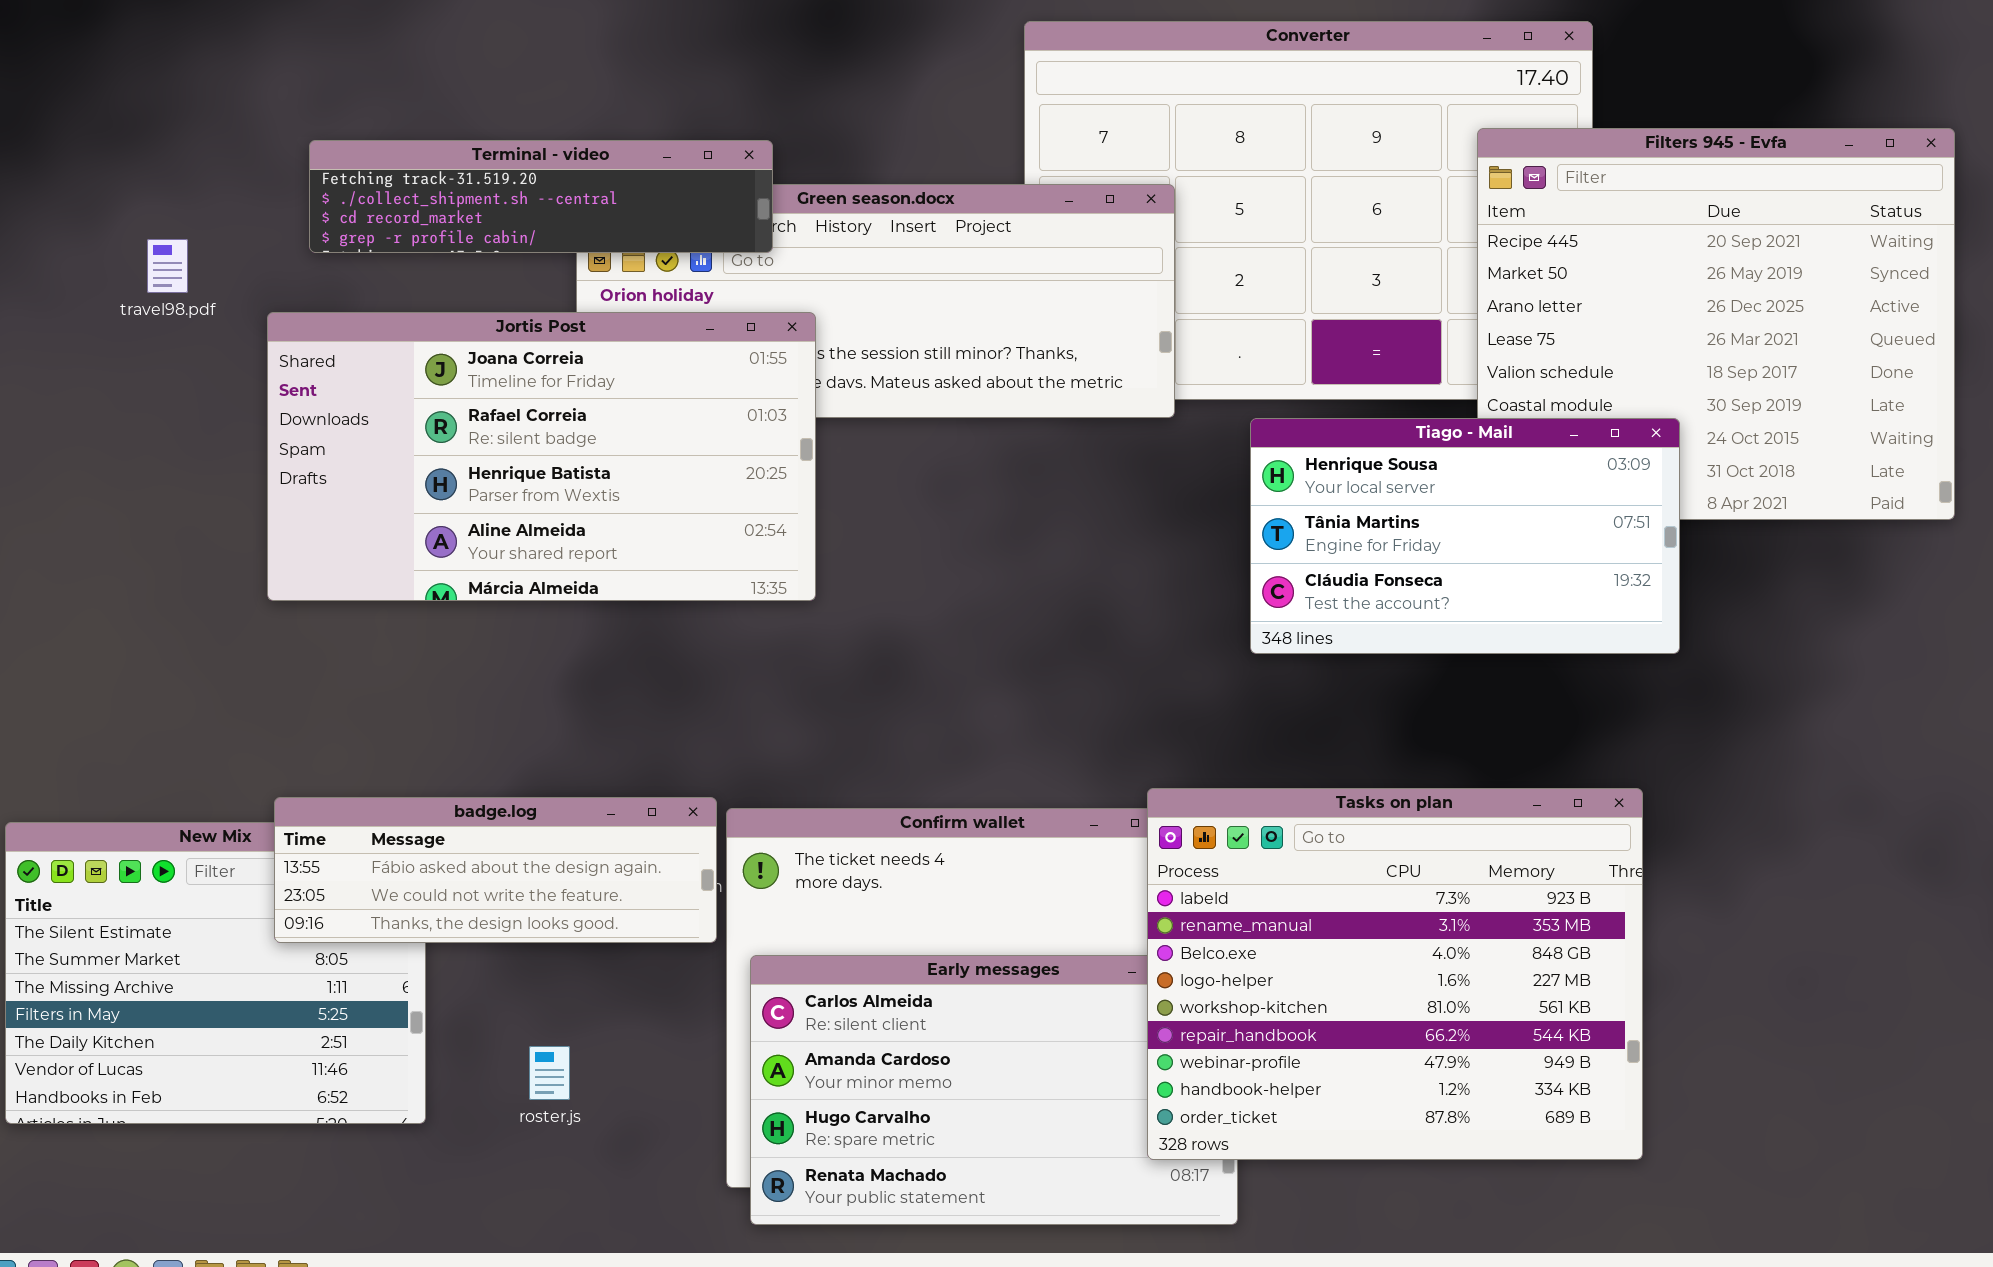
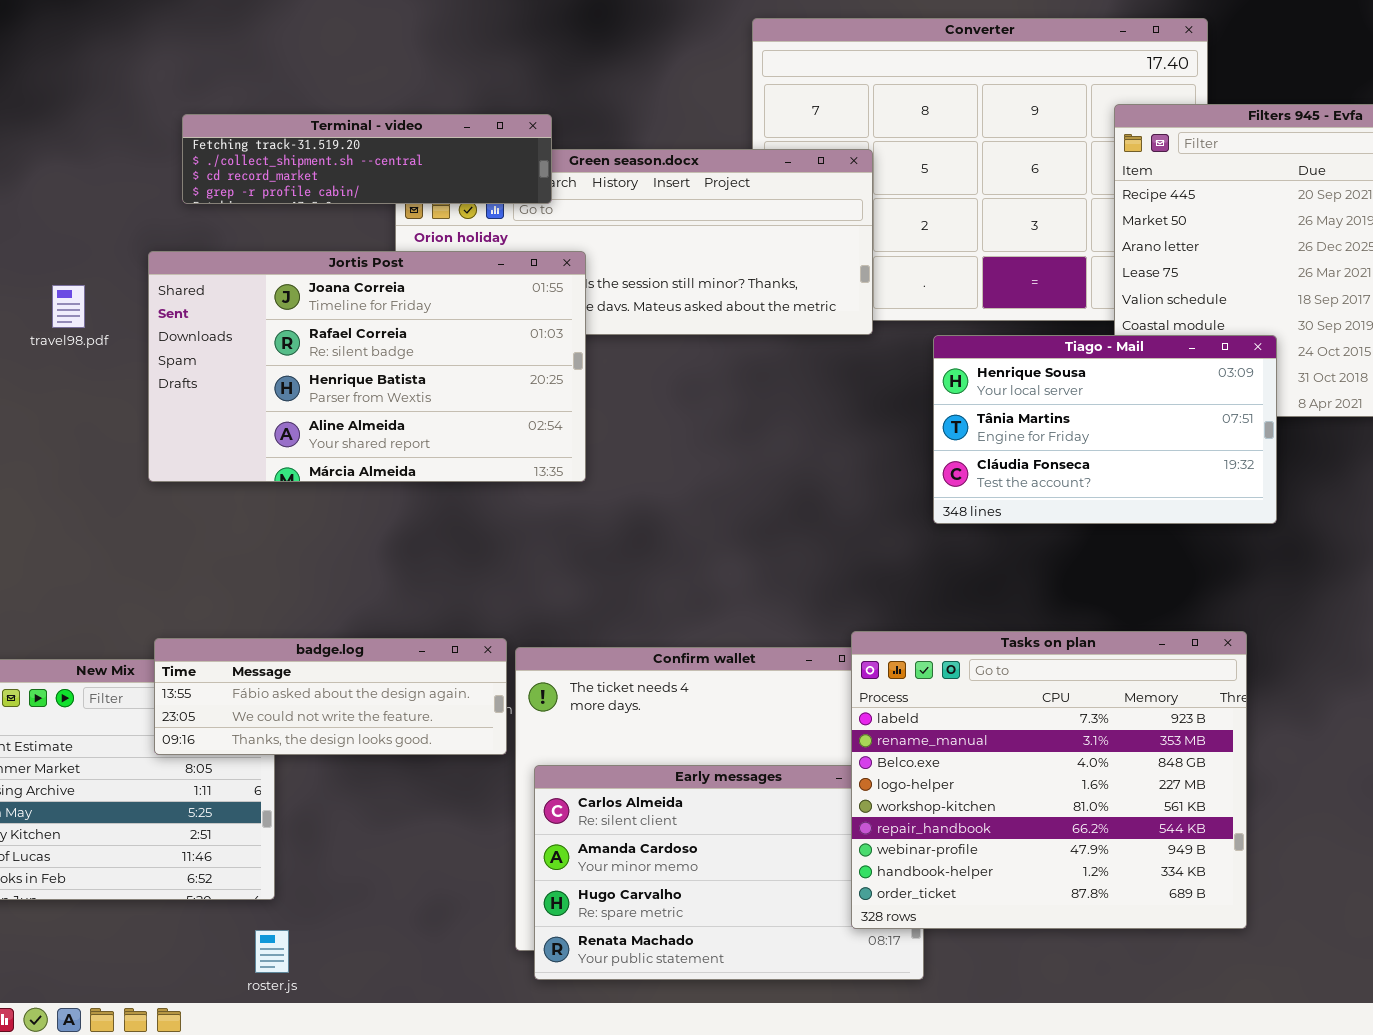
travel98.pdf: [147,239,188,293] -> [52,285,85,328], moved
roster.js: [529,1046,570,1100] -> [255,930,289,973], moved

